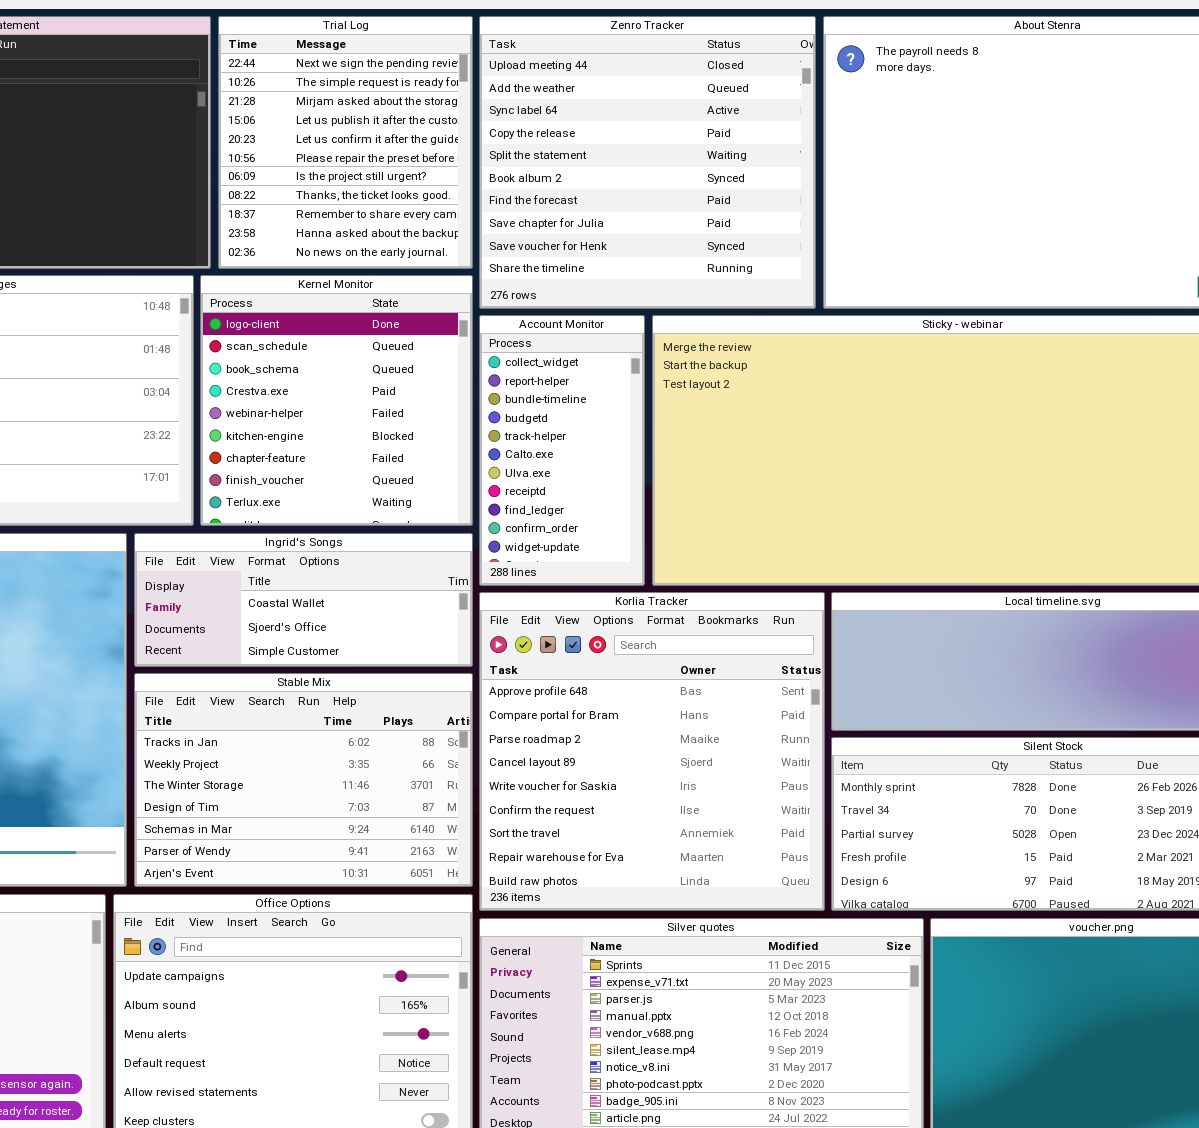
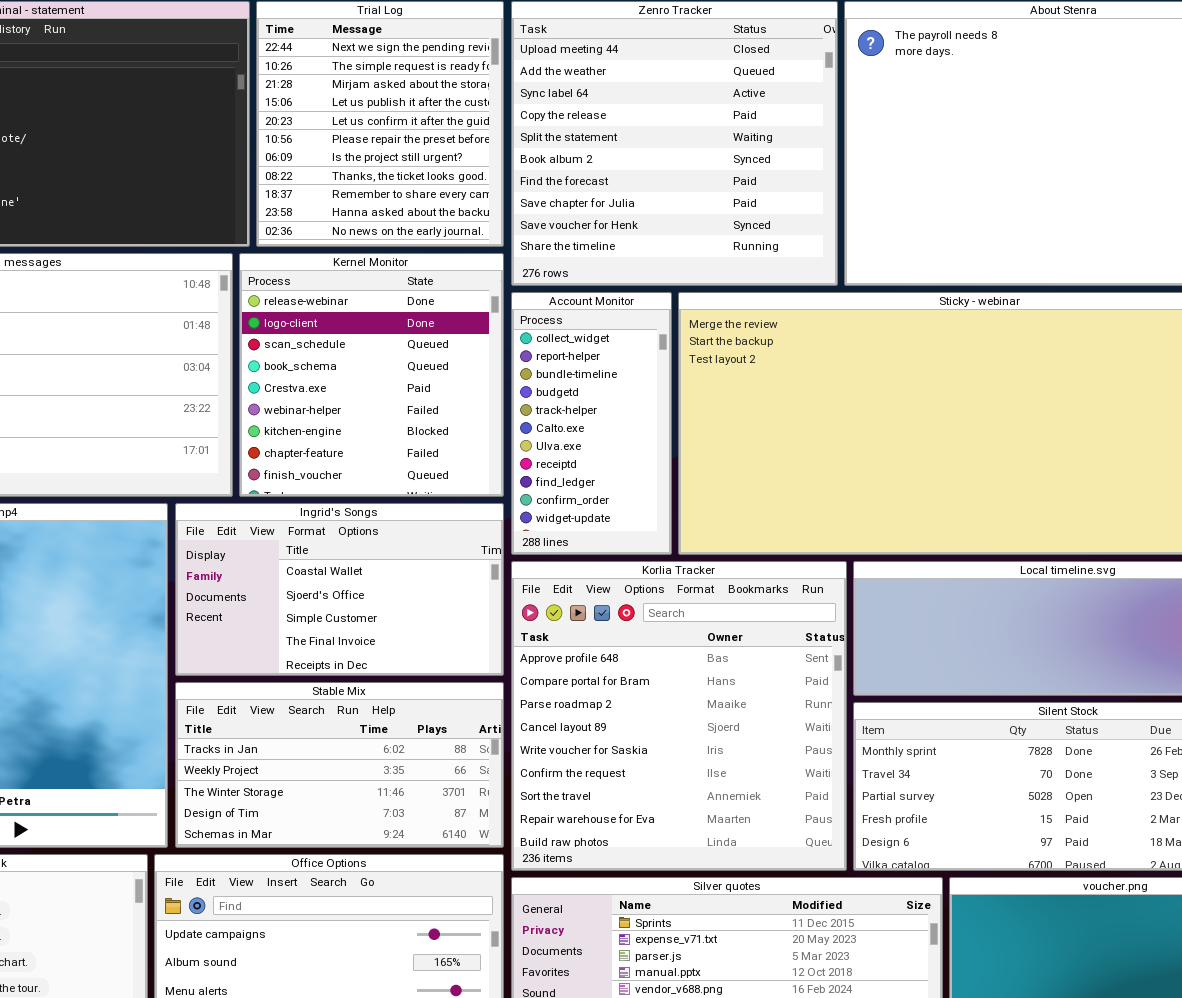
Kernel Monitor: [200,275,473,526] -> [239,253,504,497], scrolled up 1 row
Ingrid's Songs: [134,533,473,667] -> [175,503,504,676], resized
Stable Mix: [134,673,473,887] -> [175,682,504,848], resized

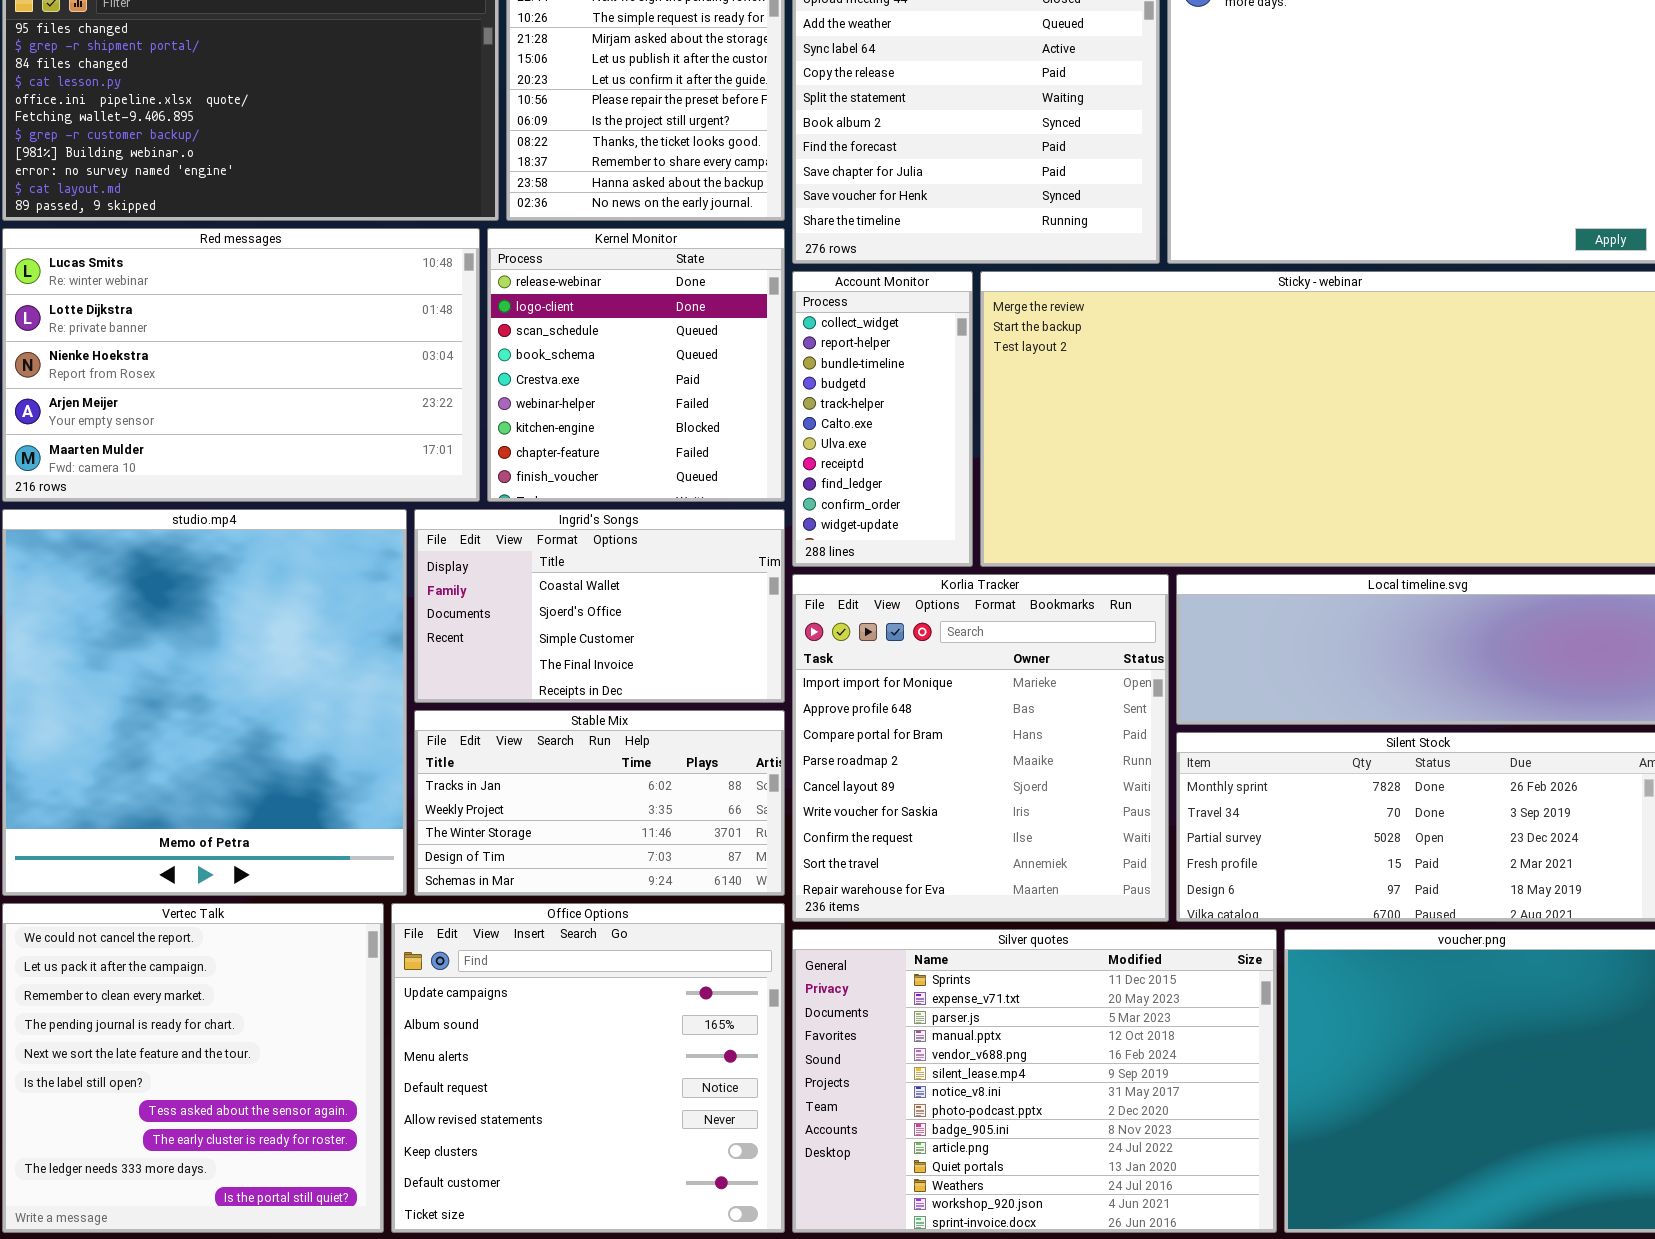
Korlia Tracker: [511,561,847,871] -> [792,574,1169,922], scrolled up 1 row

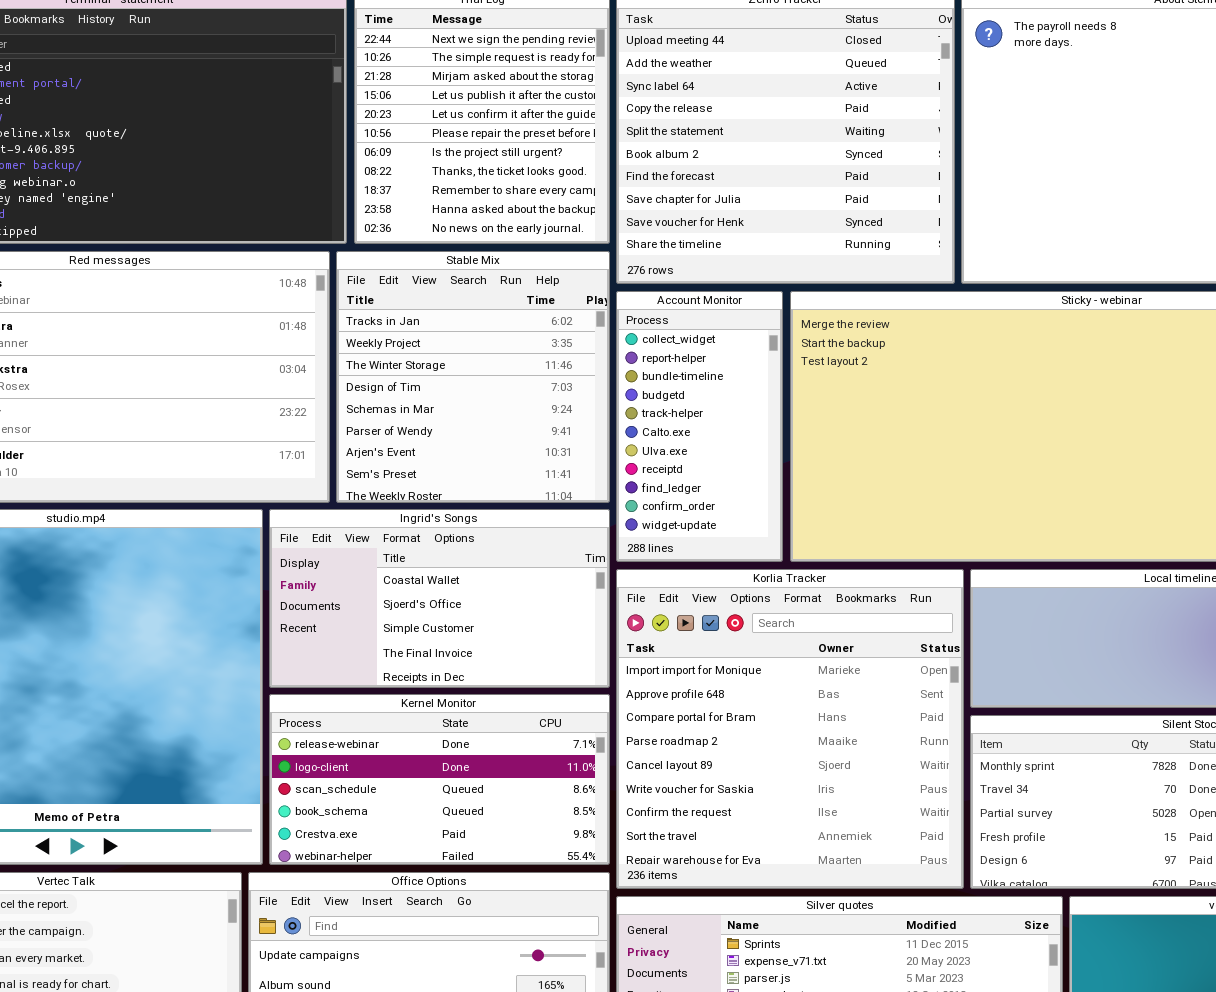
Kernel Monitor: [487,228,785,502] -> [269,694,610,865], moved, resized
Stable Mix: [414,710,785,896] -> [336,251,610,503], moved, resized

